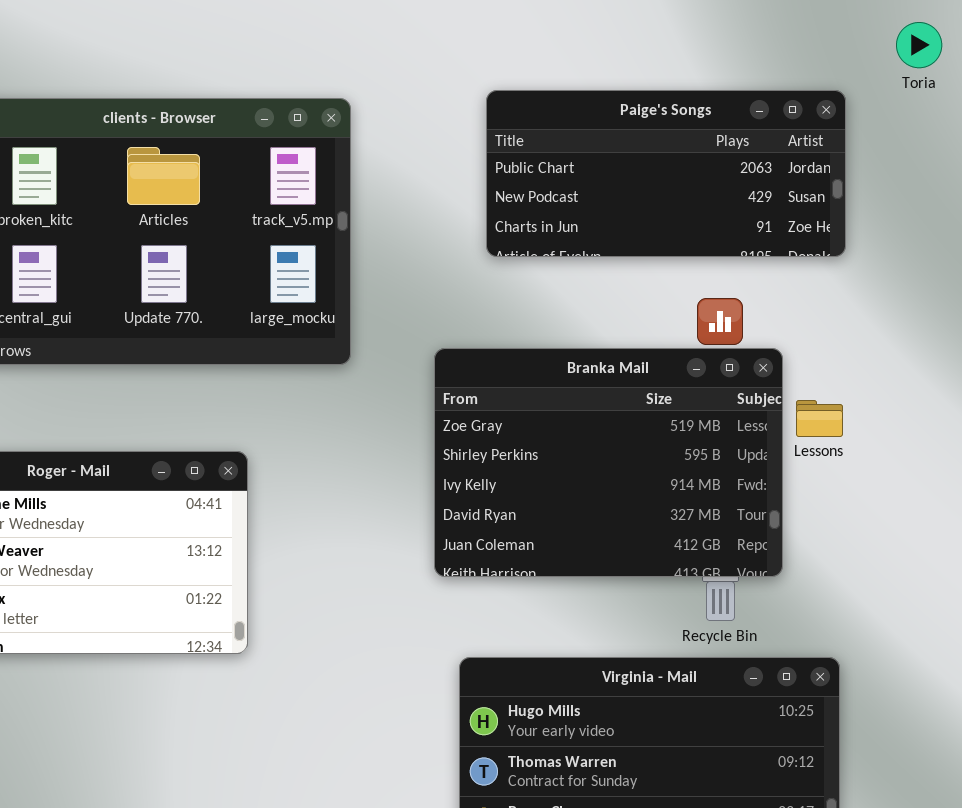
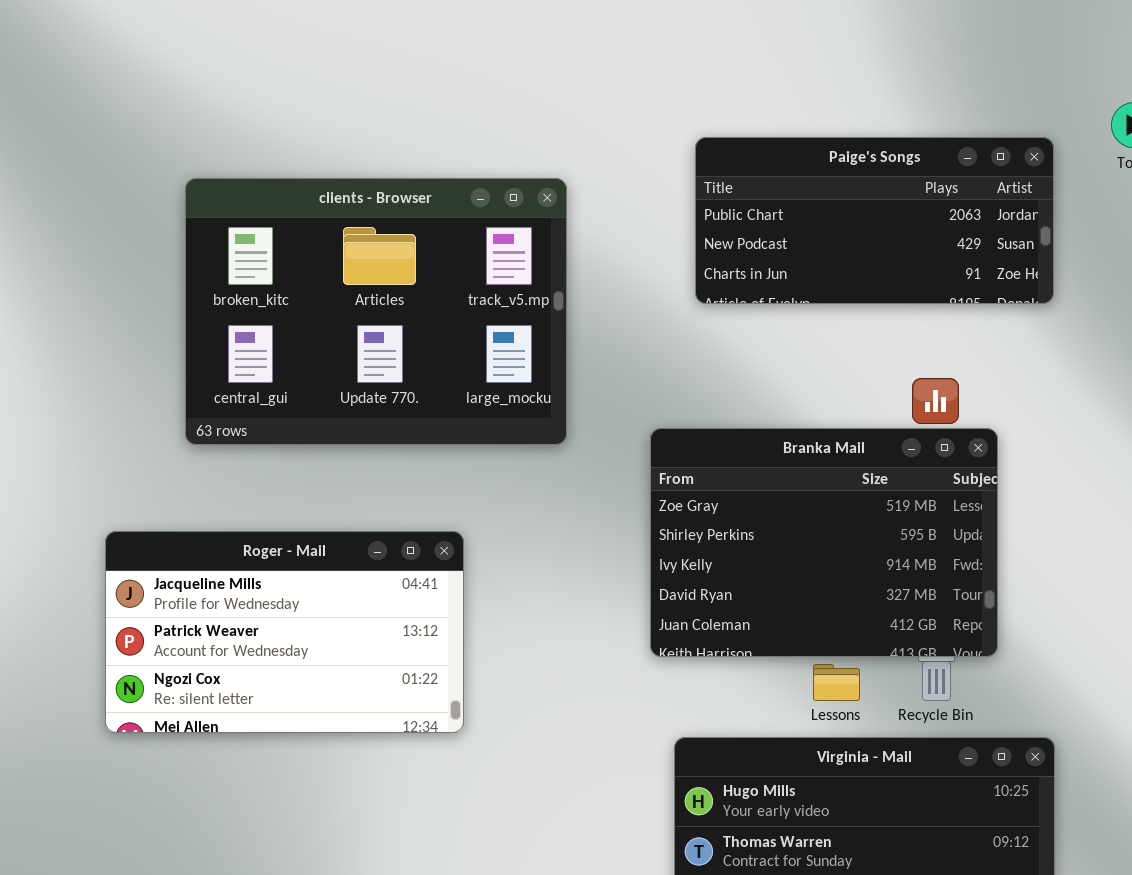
Paige's Songs: [486,90,846,257] -> [695,137,1054,304], moved
Lessons: [796,400,843,437] -> [813,664,860,701], moved

